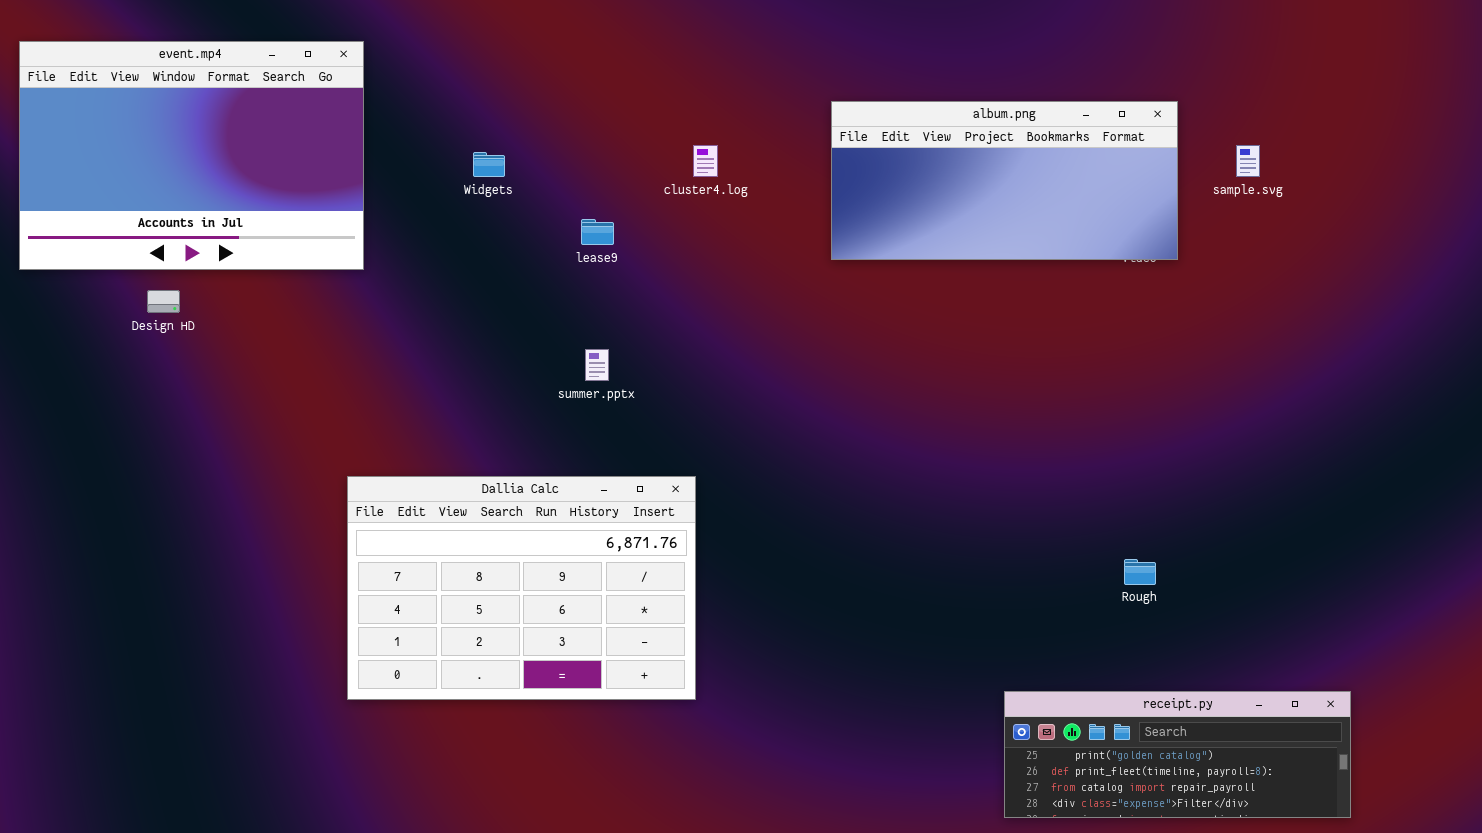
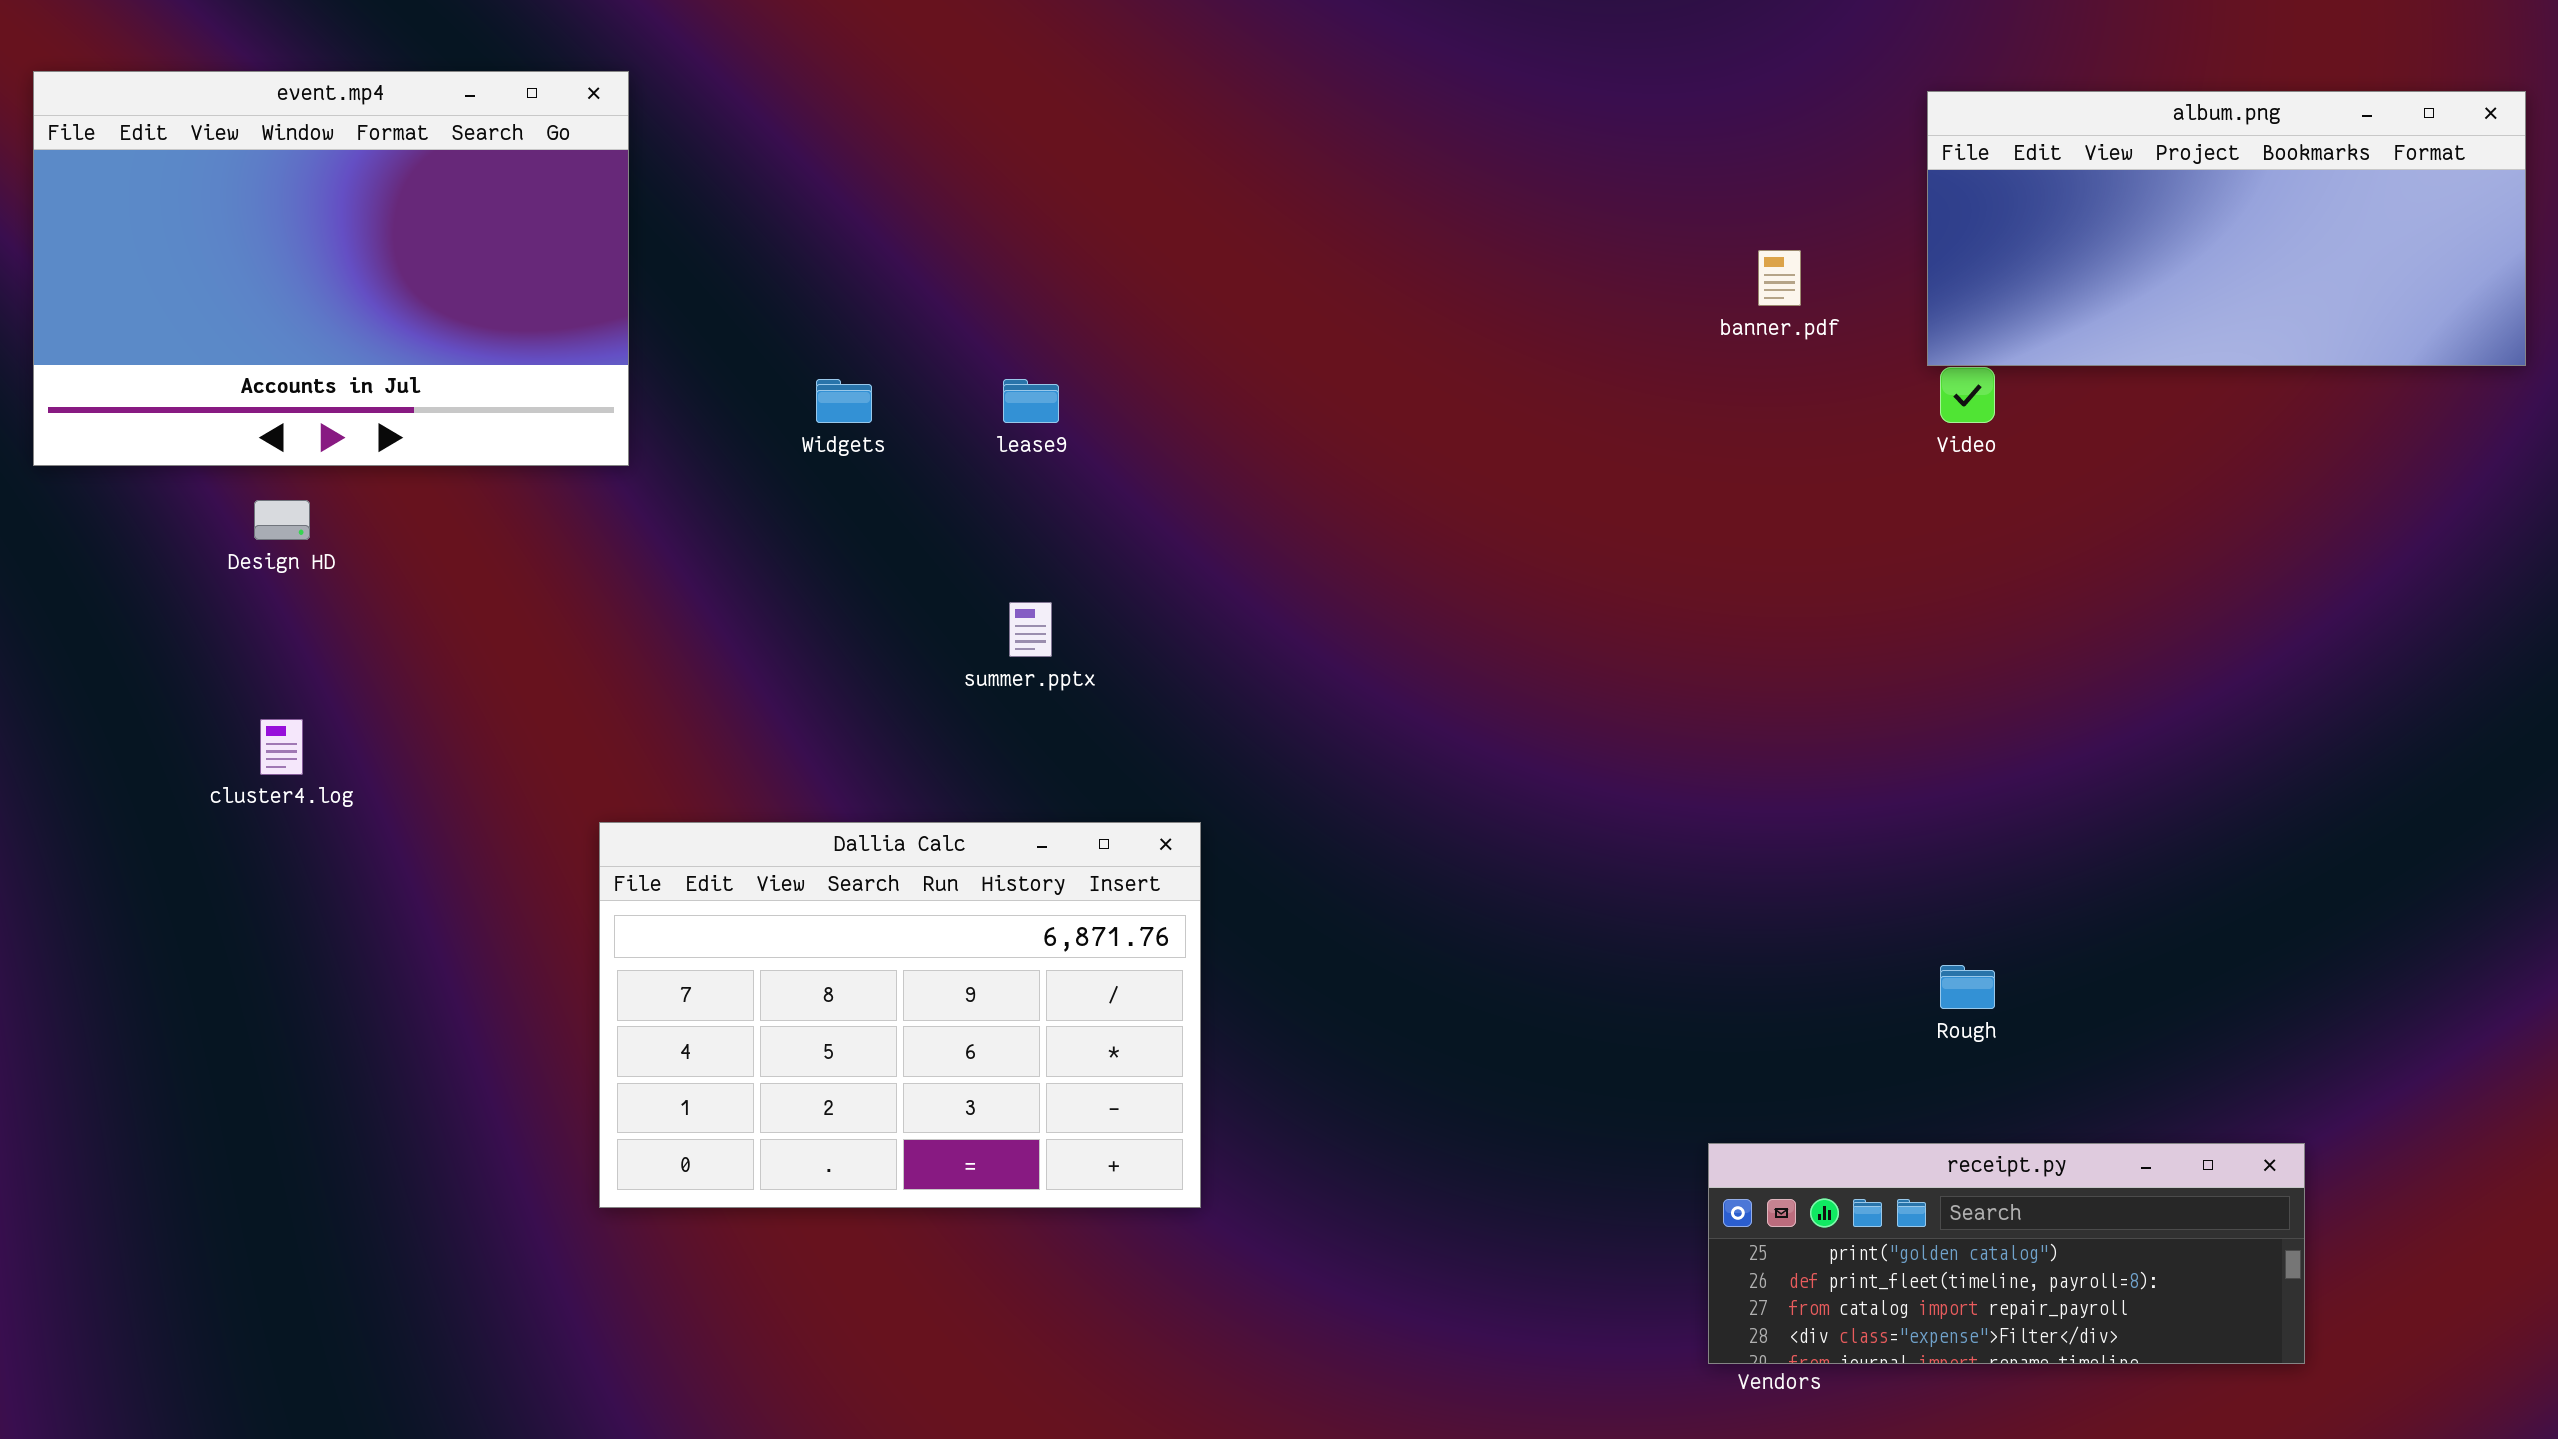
album.png: [831,101,1178,260] -> [1927,91,2526,366], moved
cluster4.log: [693,145,718,177] -> [260,719,303,775], moved
Widgets: [473,152,505,177] -> [816,379,872,423], moved
receipt.py: [1004,691,1351,818] -> [1708,1143,2305,1364], moved

